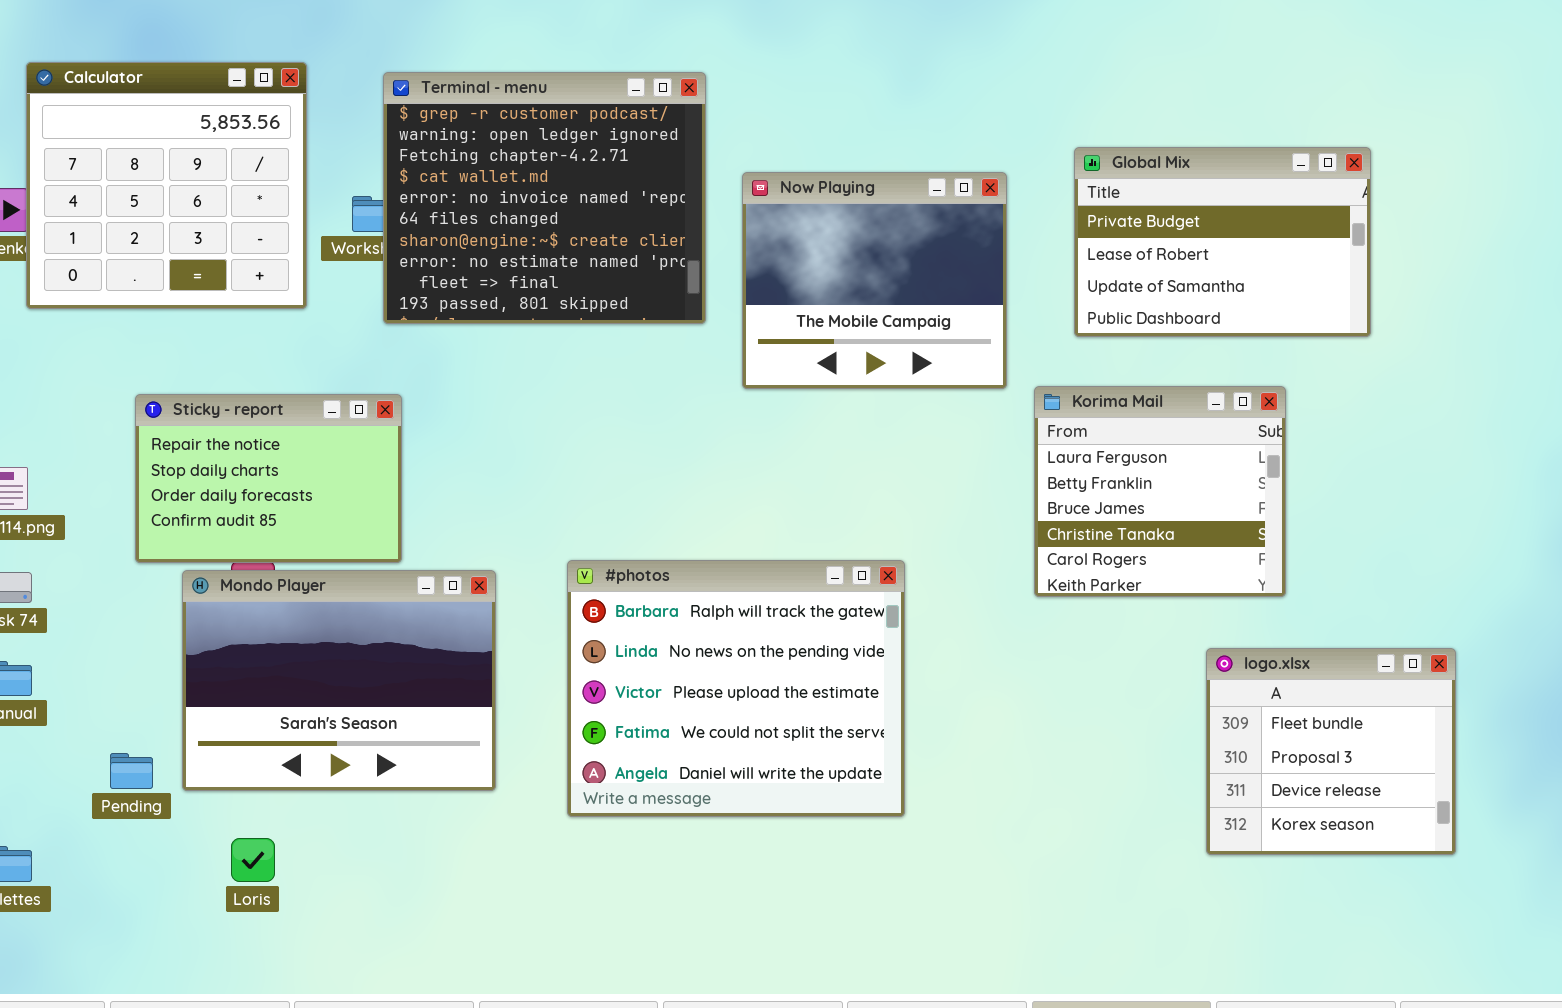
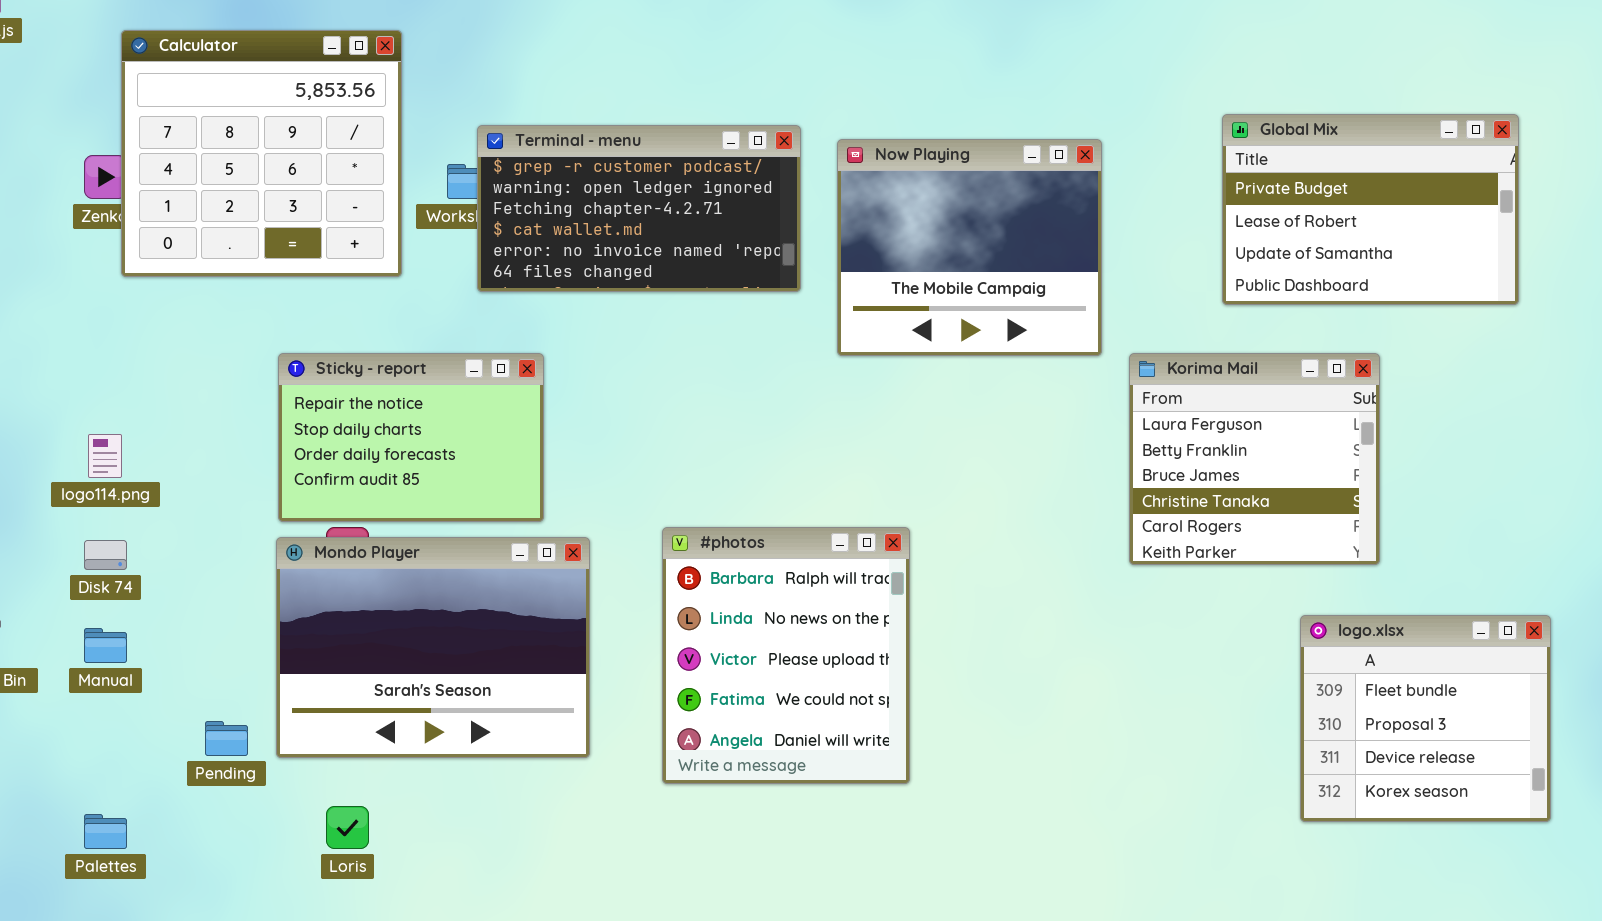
Terminal - menu: [383,72,706,324] -> [477,125,801,292], resized
Global Mix: [1074,147,1371,337] -> [1222,114,1519,305], moved
Sticky - report: [135,394,402,563] -> [278,353,544,522], moved
#photos: [567,560,905,817] -> [662,527,910,784], resized

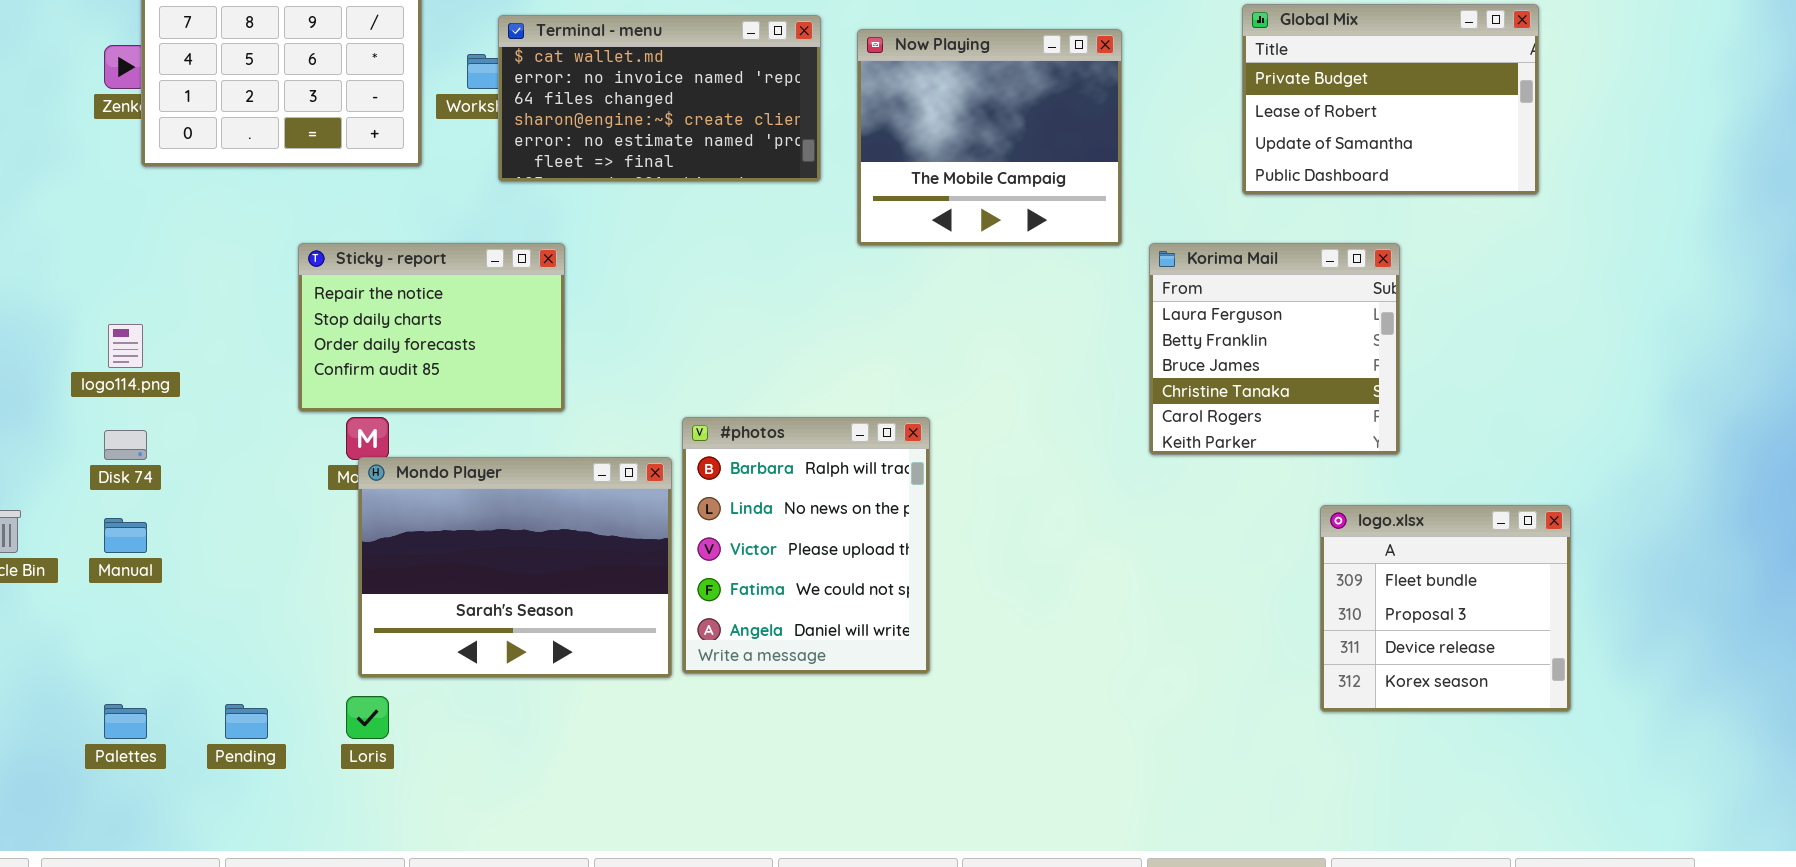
Terminal - menu: [477,125,801,292] -> [498,15,821,182], scrolled down 3 rows
Mondo Player: [276,537,590,758] -> [358,457,672,678], moved
Pending: [205,721,248,756] -> [225,704,268,739], moved

